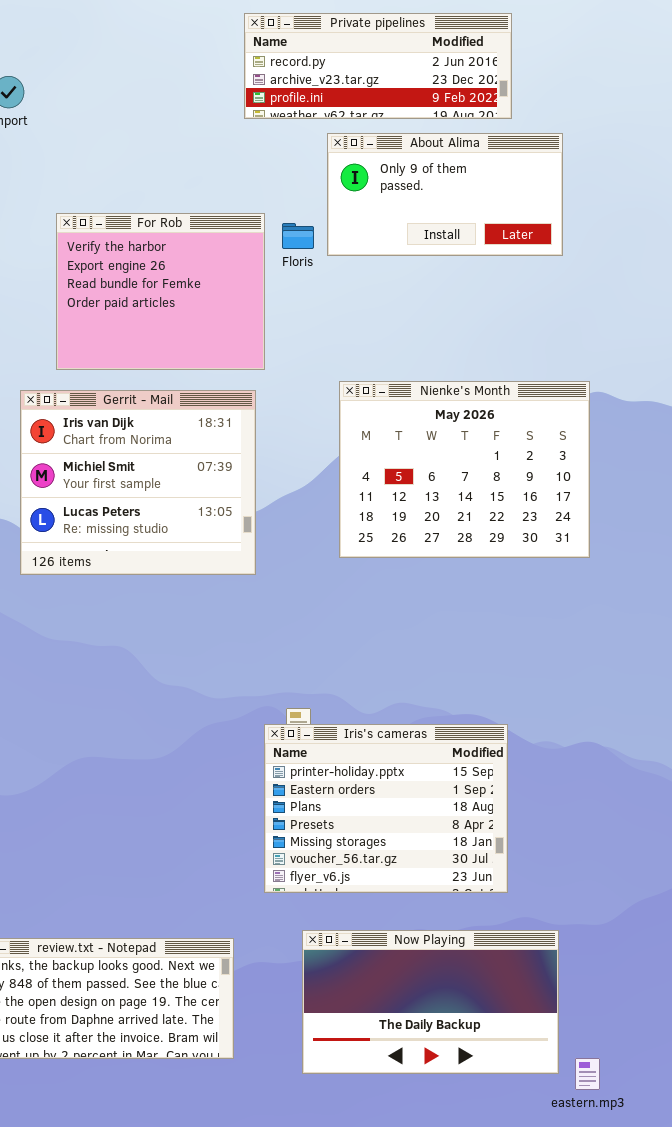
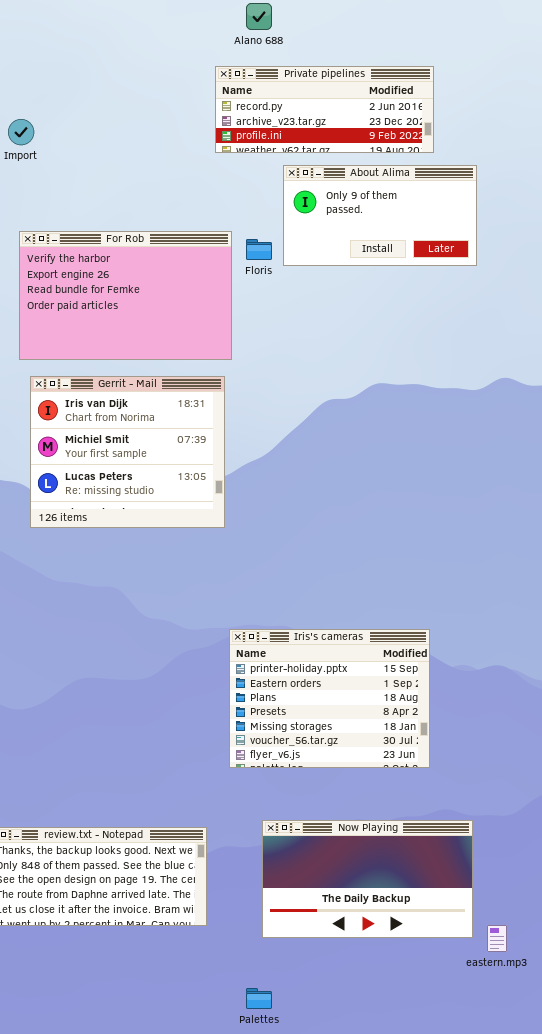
For Rob: [56,213,265,370] -> [19,231,232,360], resized
Nienke's Month: [339,381,590,558] -> none, closed
Iris's cameras: [264,724,508,893] -> [229,629,430,768], moved

